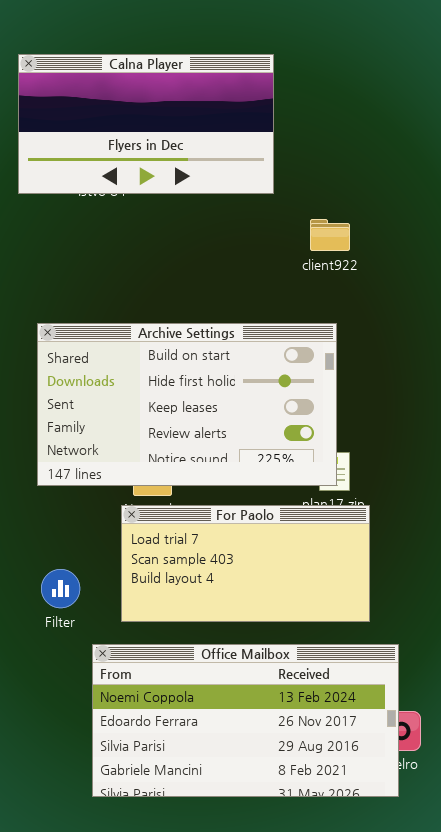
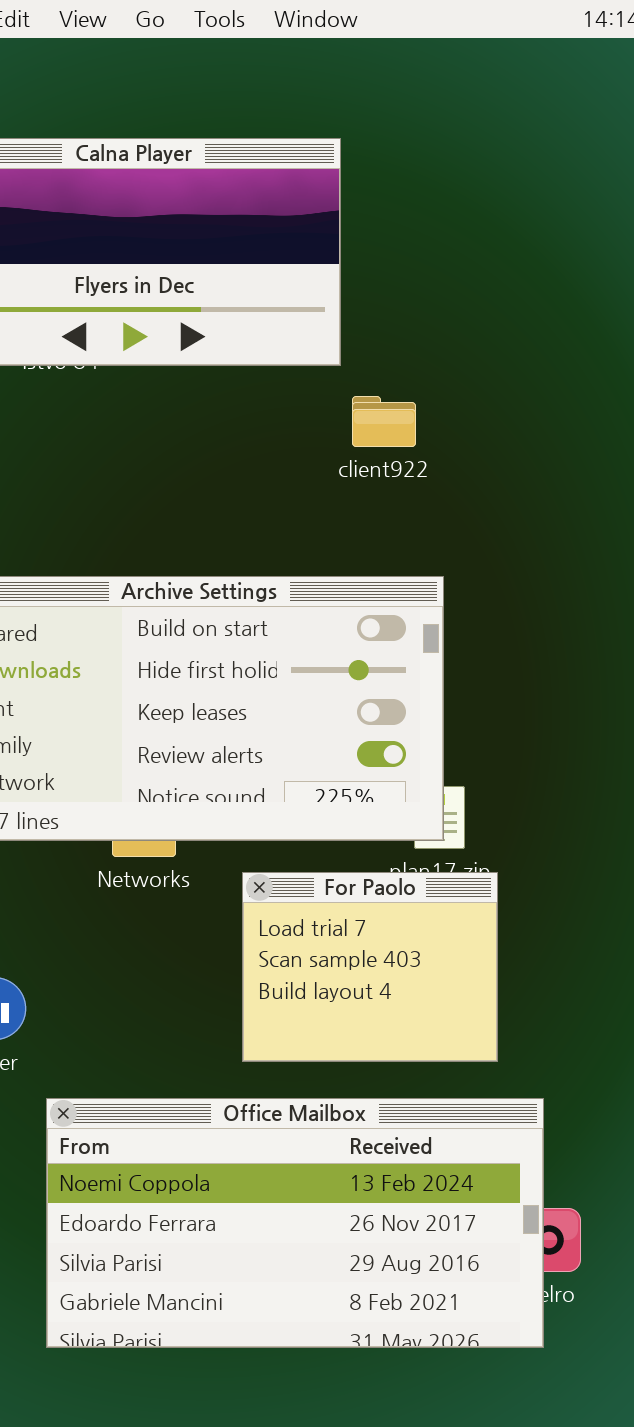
client922: [310,219,350,251] -> [352,396,416,447], moved
For Paolo: [121,505,370,622] -> [242,872,498,1062], resized

